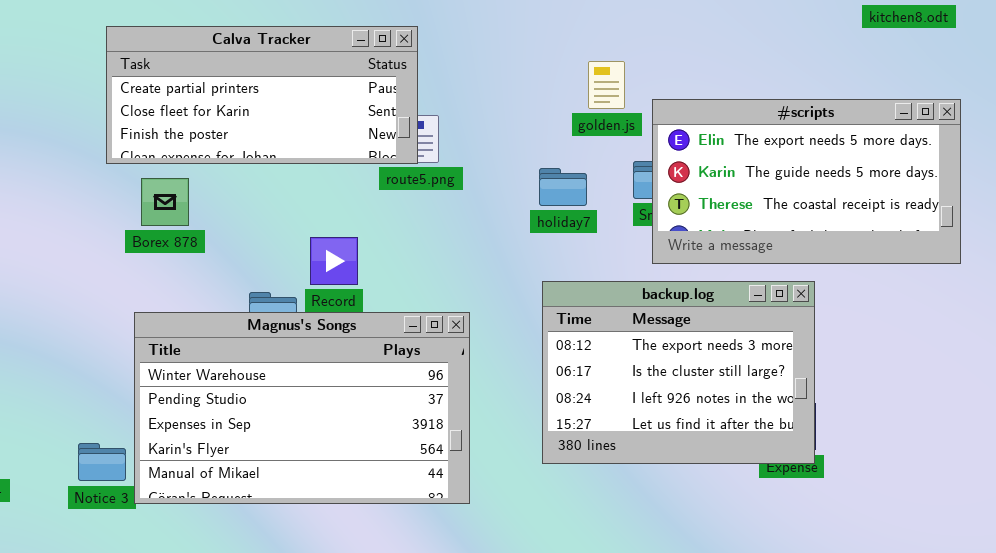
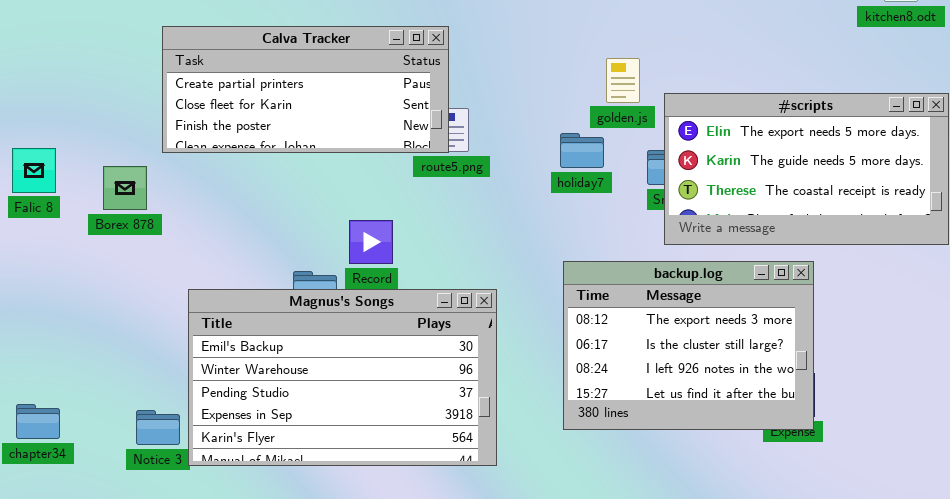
holiday7: [539,168,587,206] -> [560,133,604,168], moved
Borex 878: [141,178,189,226] -> [103,166,147,210], moved
Magnus's Songs: [134,312,470,504] -> [188,289,497,466], scrolled up 1 row

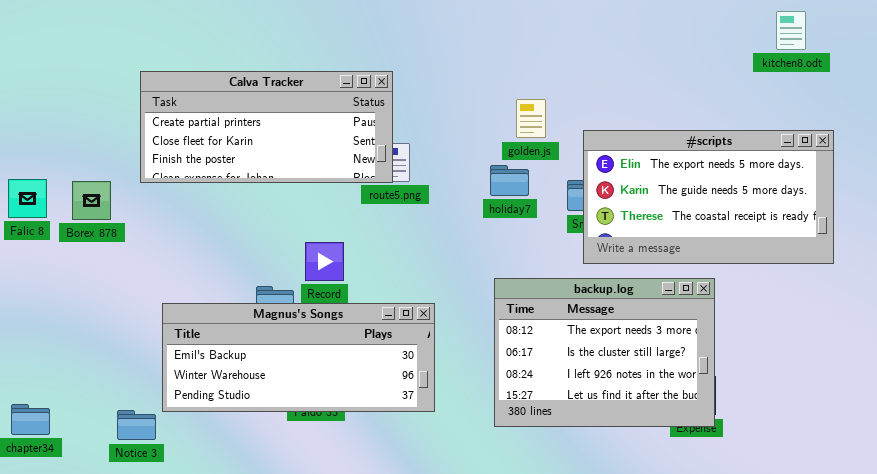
golden.js: [606,58,640,103] -> [516,99,546,138], moved
Borex 878: [103,166,147,210] -> [72,181,111,220], moved
Magnus's Songs: [188,289,497,466] -> [162,303,435,412], resized

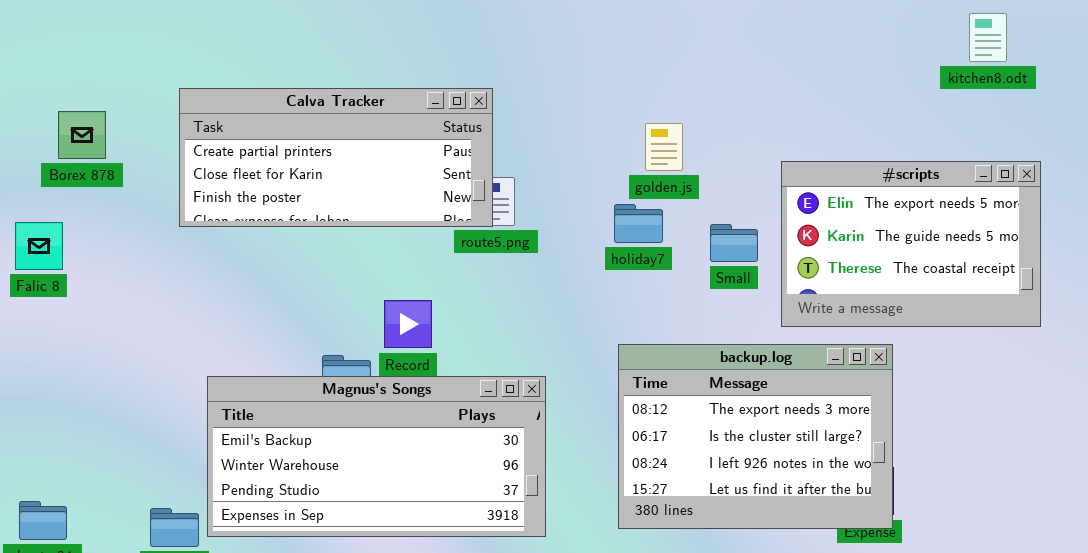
#scripts: [583,130,834,264] -> [781,161,1041,327], resized
Borex 878: [72,181,111,220] -> [58,111,106,159], moved
Magnus's Songs: [162,303,435,412] -> [207,376,546,537], resized

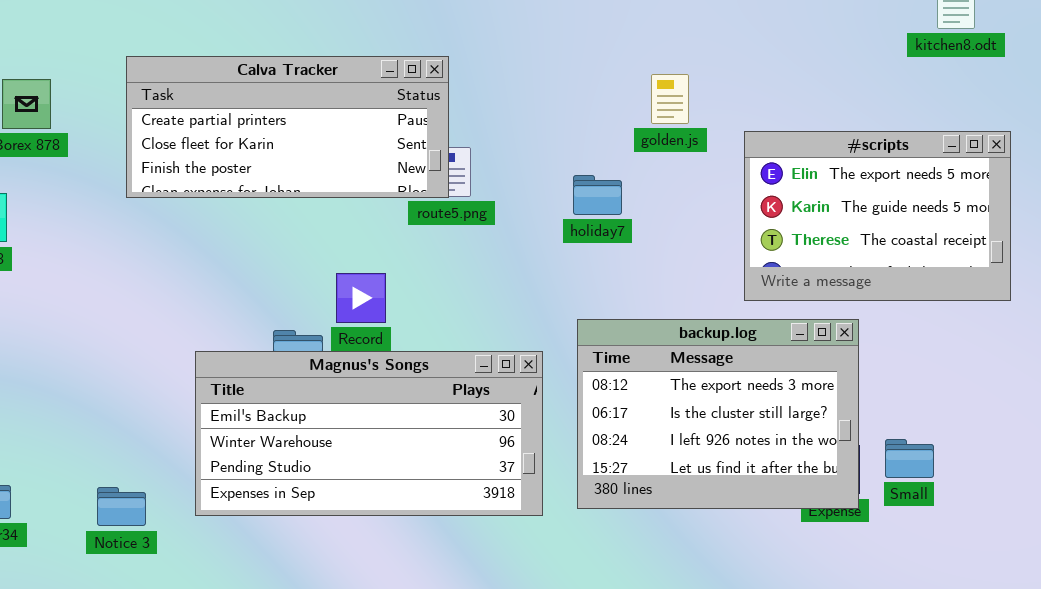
golden.js: [645,123,683,171] -> [651,74,689,124], moved
Small: [710,224,758,262] -> [885,439,934,478], moved
Magnus's Songs: [207,376,546,537] -> [195,351,543,516], moved

